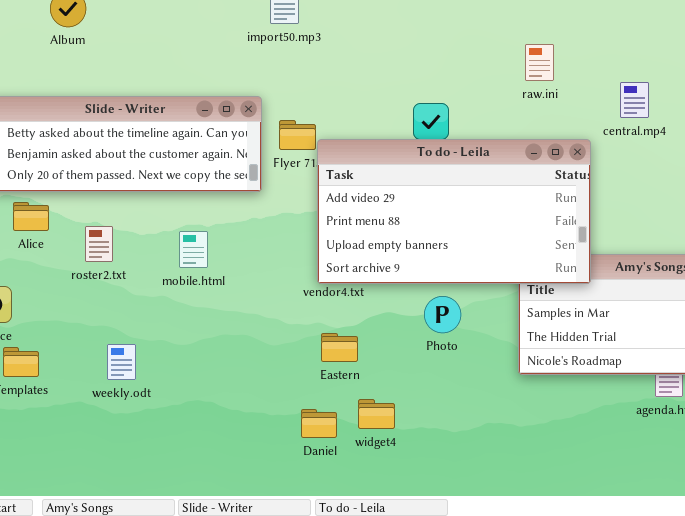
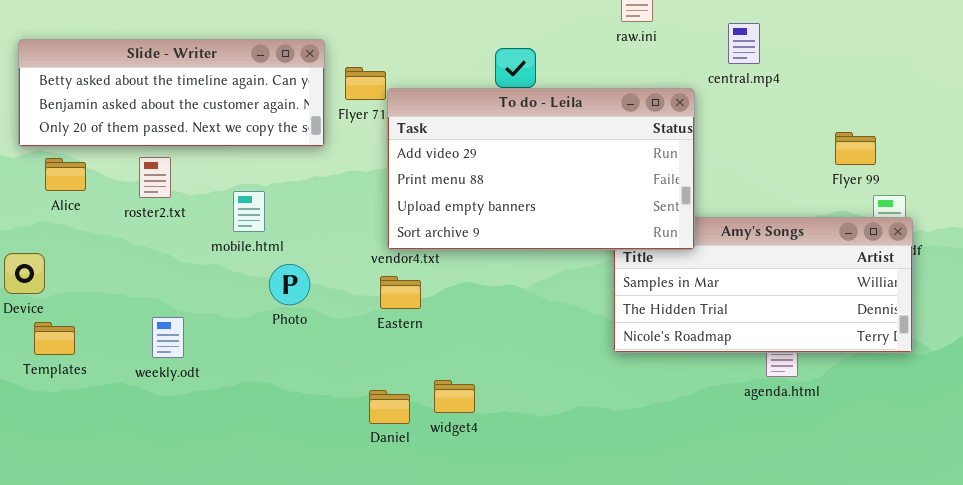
roster2.txt: [85,226,113,262] -> [139,157,171,198], moved
Photo: [424,296,461,333] -> [269,264,310,305], moved
Eastern: [321,333,358,362] -> [380,276,421,309], moved

